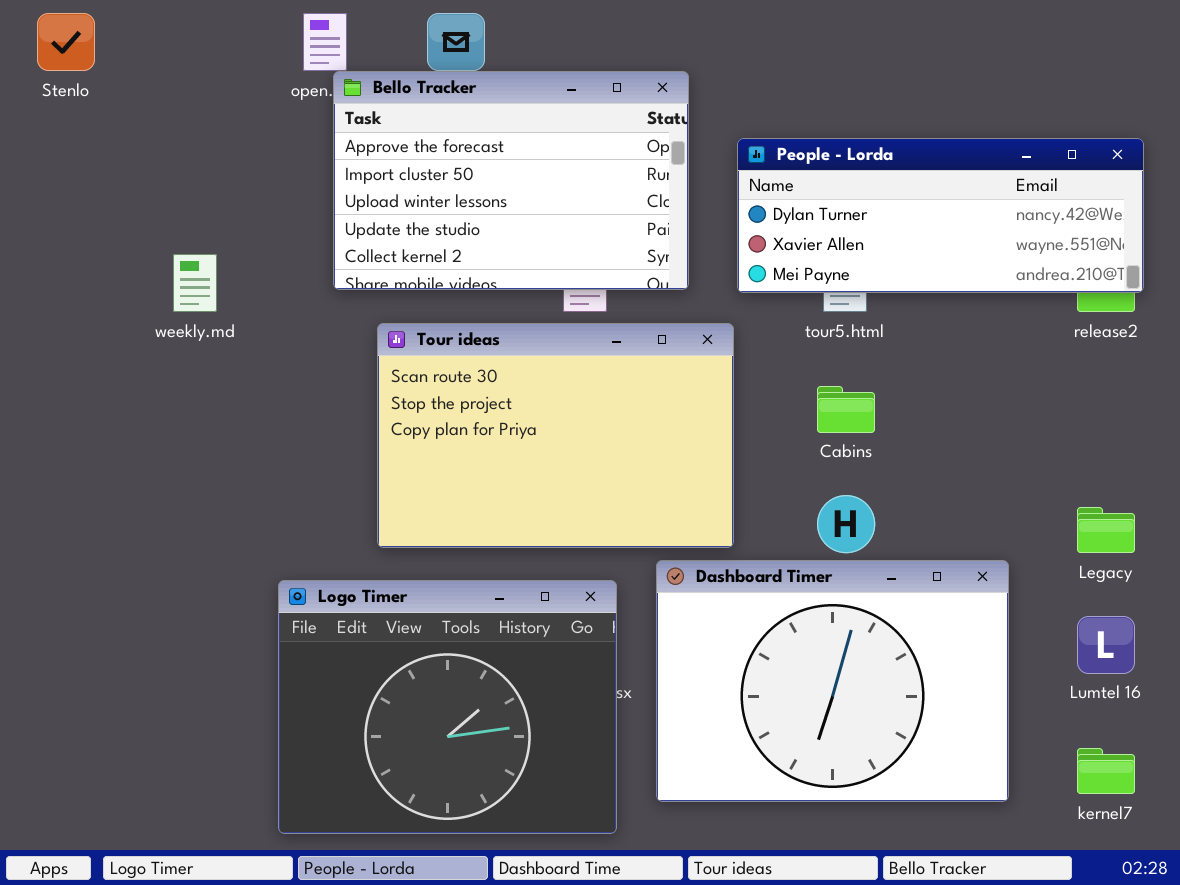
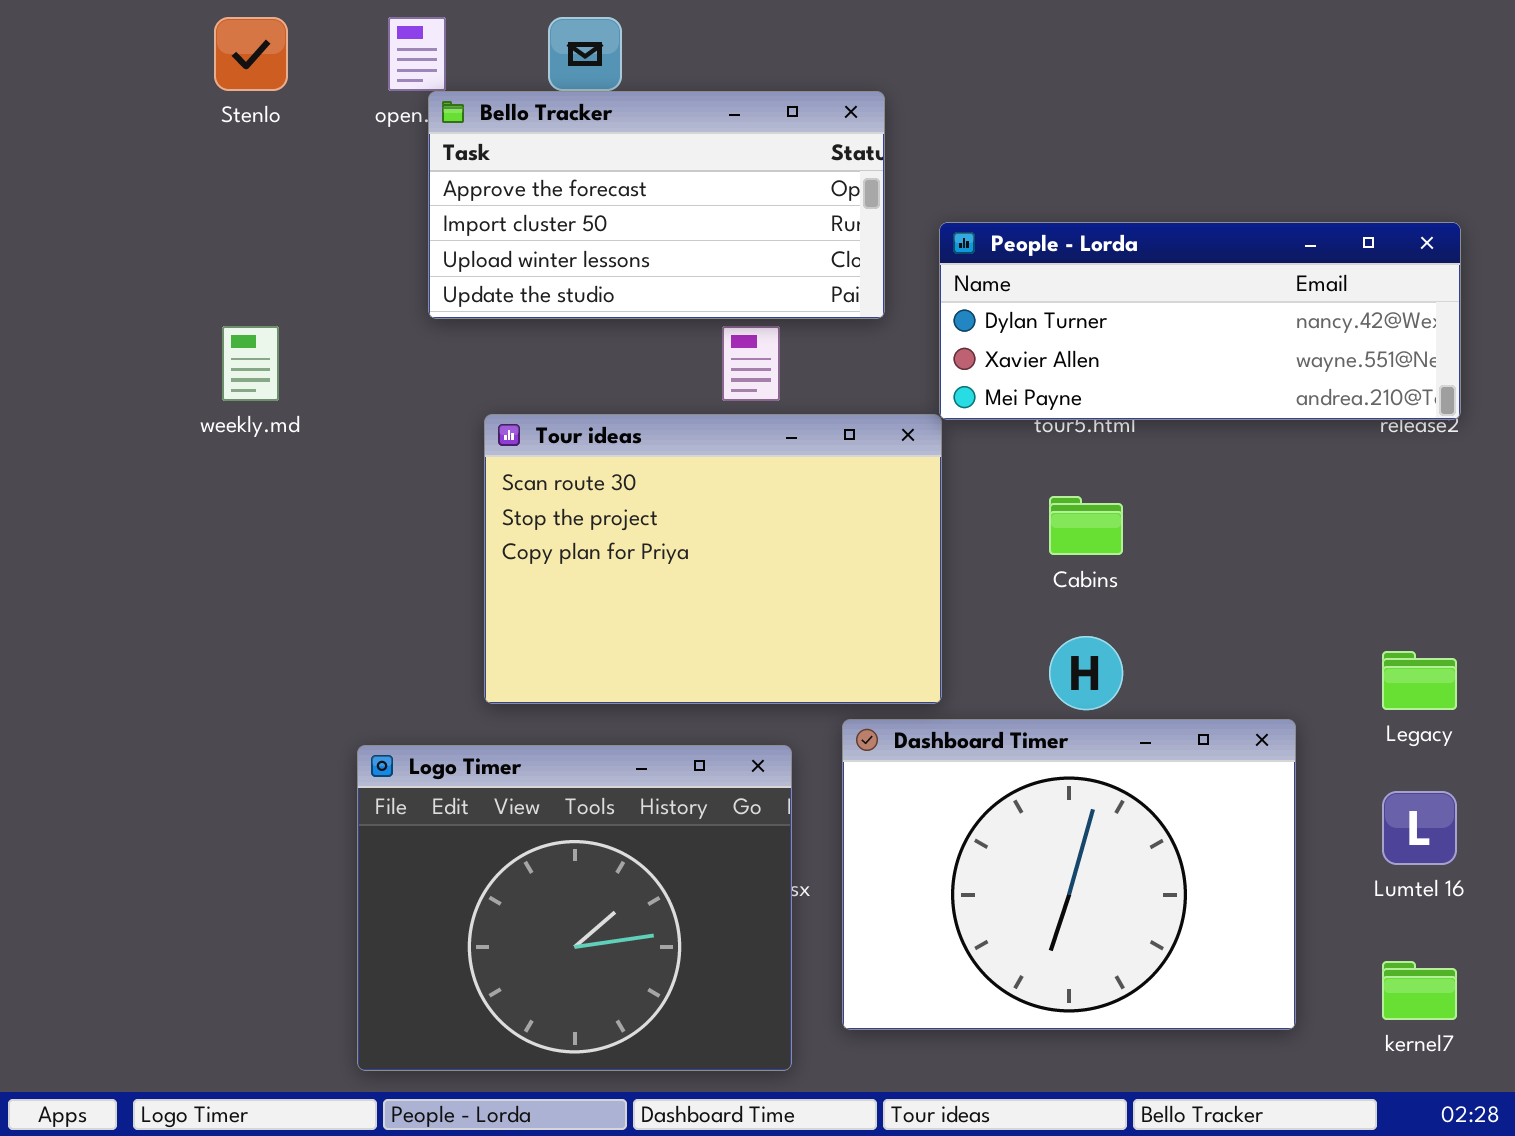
Stenlo: [37,13,95,71] -> [214,17,288,91], moved
Bello Tracker: [333,71,689,290] -> [428,91,885,319], resized
People - Lorda: [737,138,1144,293] -> [939,222,1461,420], moved

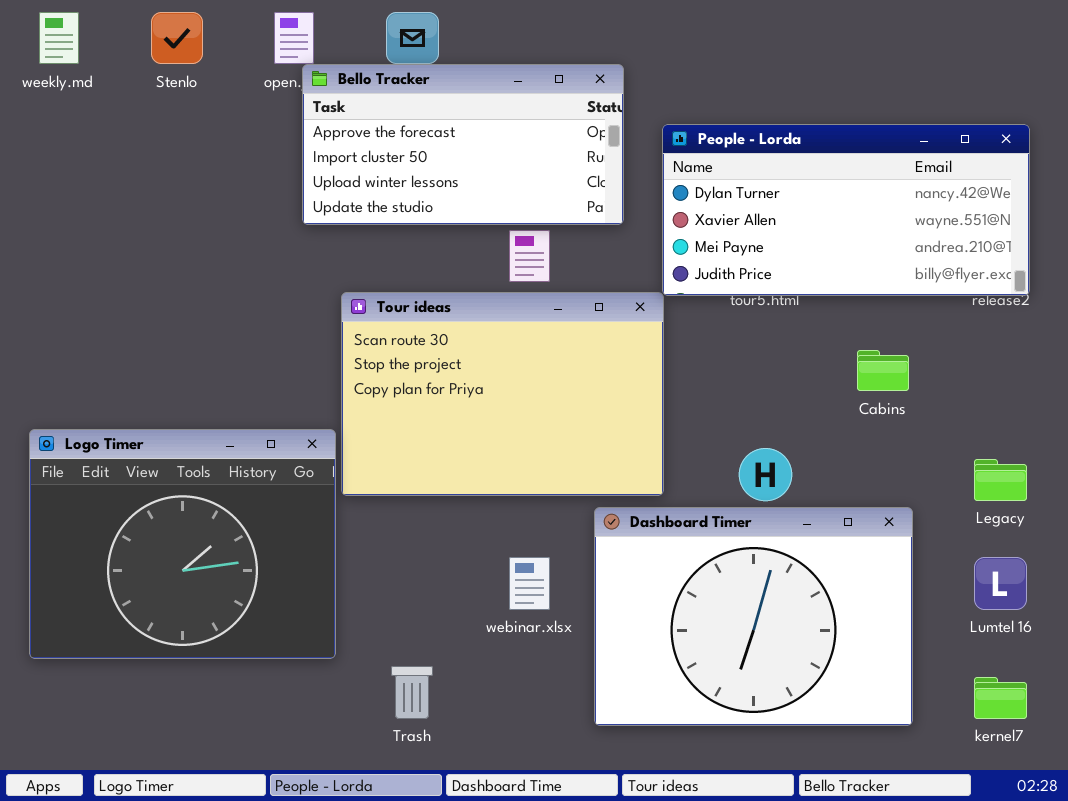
People - Lorda: [939,222,1461,420] -> [662,124,1030,296], resized
weekly.md: [222,326,279,401] -> [39,12,79,64], moved
Cabins: [1049,496,1123,555] -> [857,350,909,391], moved
Logo Timer: [357,745,792,1071] -> [29,429,336,659], moved

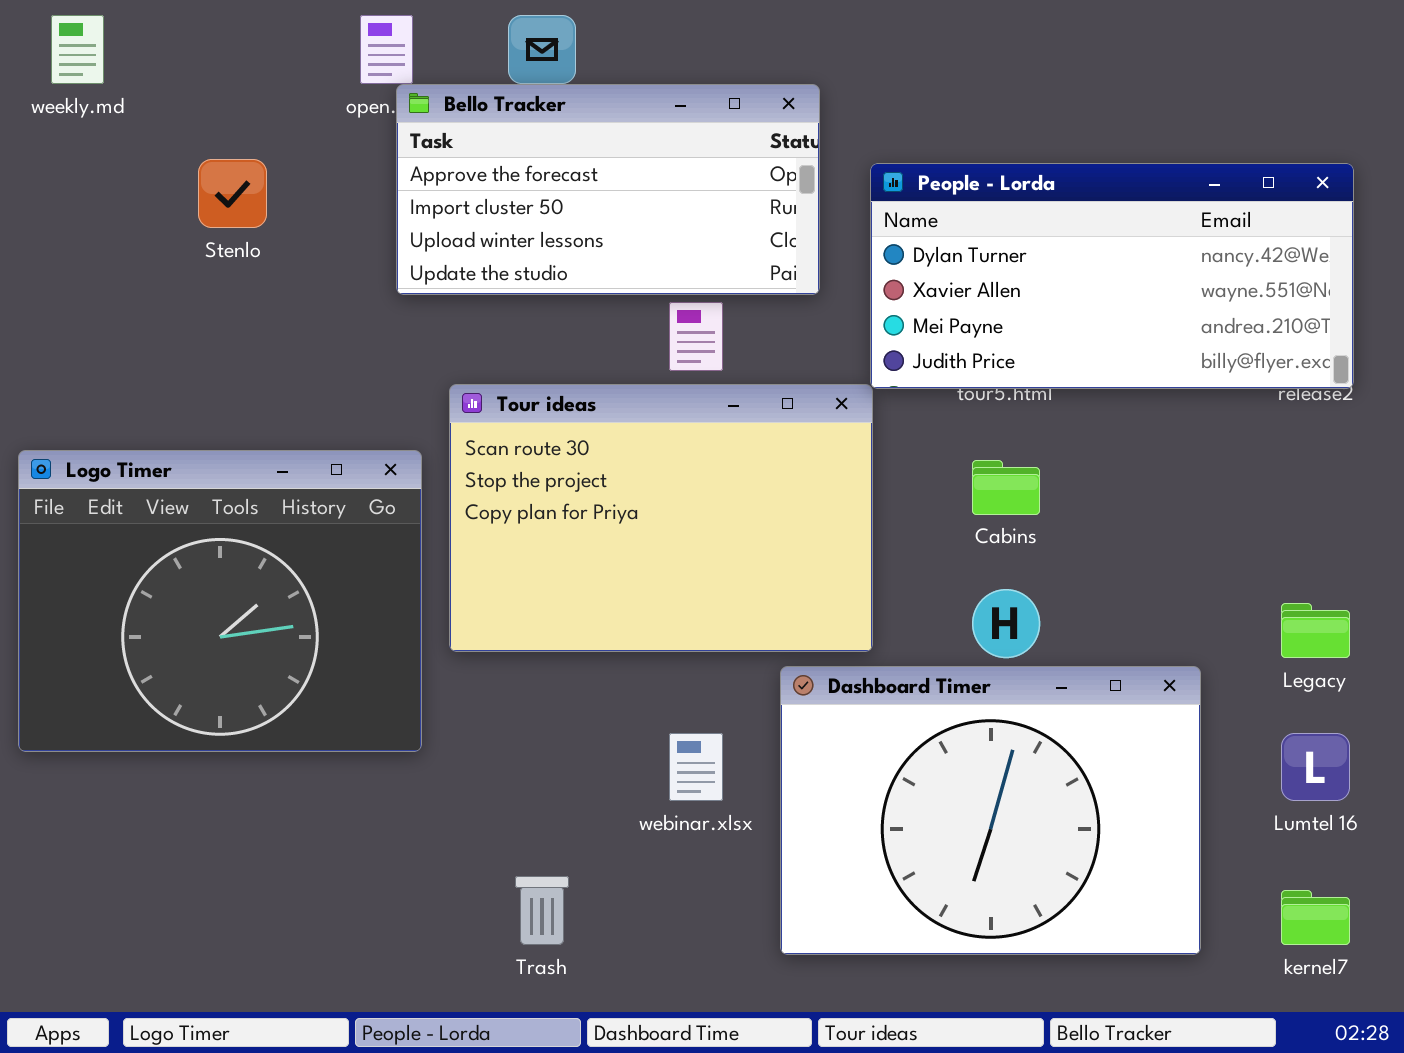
Stenlo: [151,12,203,64] -> [198,159,267,228], moved
Cabins: [857,350,909,391] -> [972,460,1040,515], moved
Logo Timer: [29,429,336,659] -> [18,450,422,752], moved

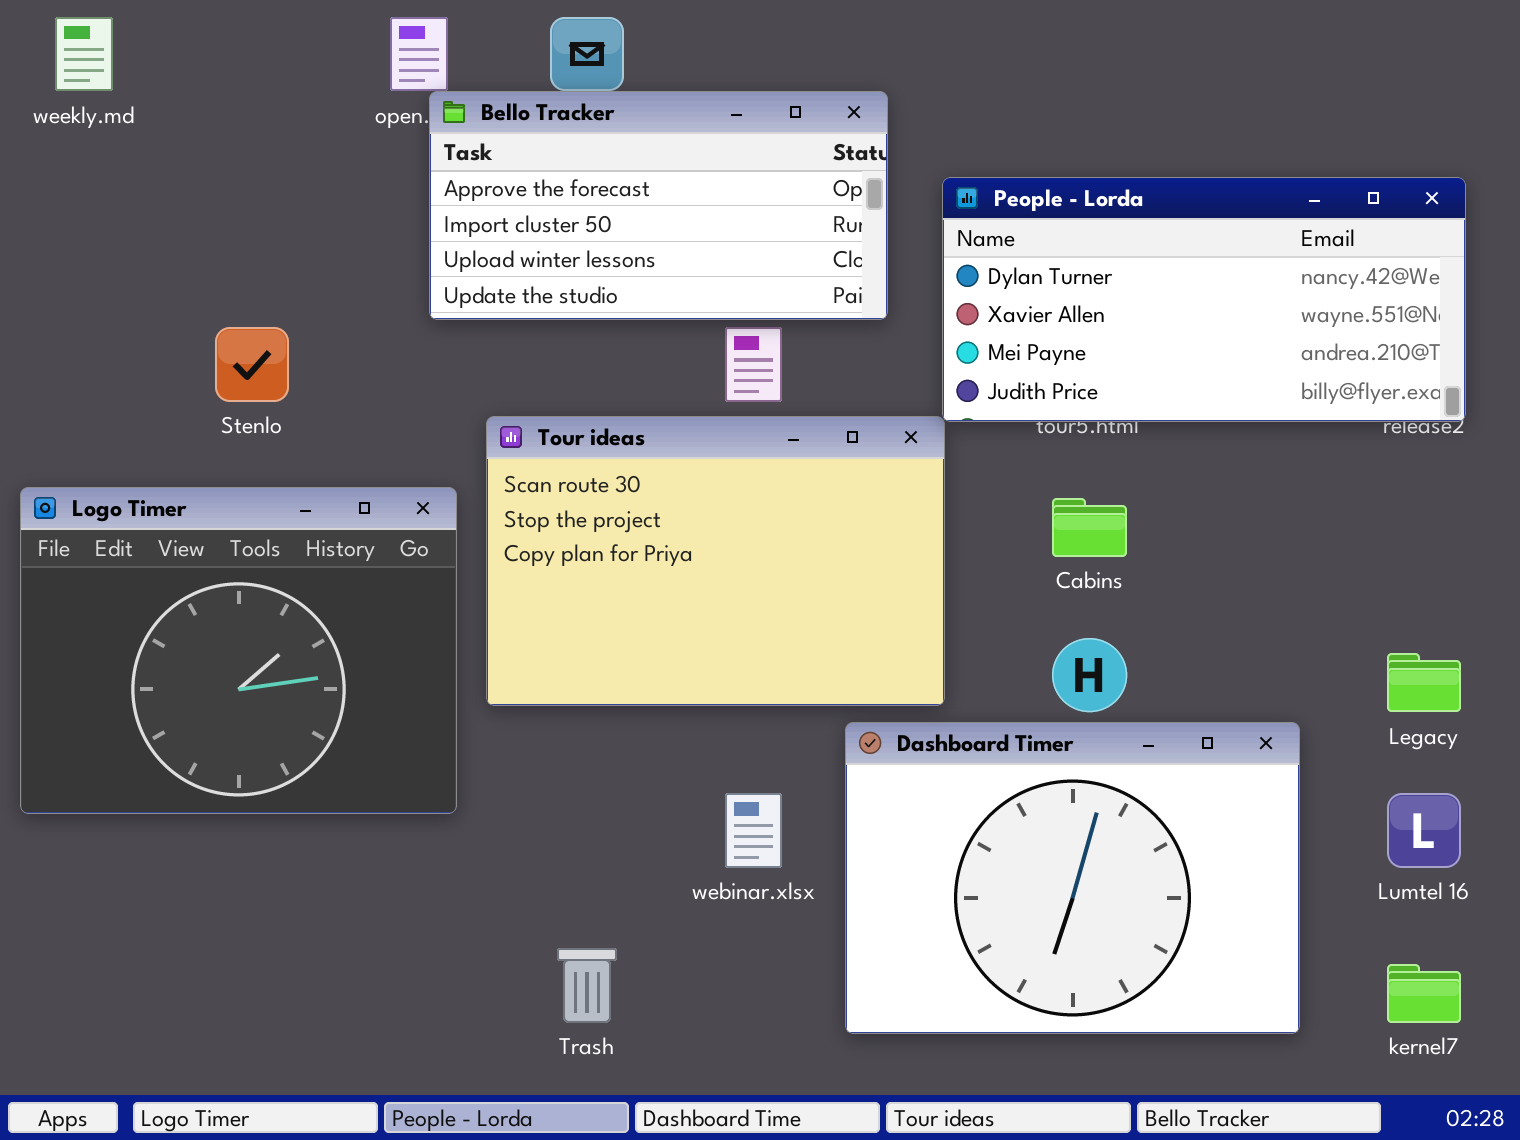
Stenlo: [198,159,267,228] -> [215,327,289,402], moved

